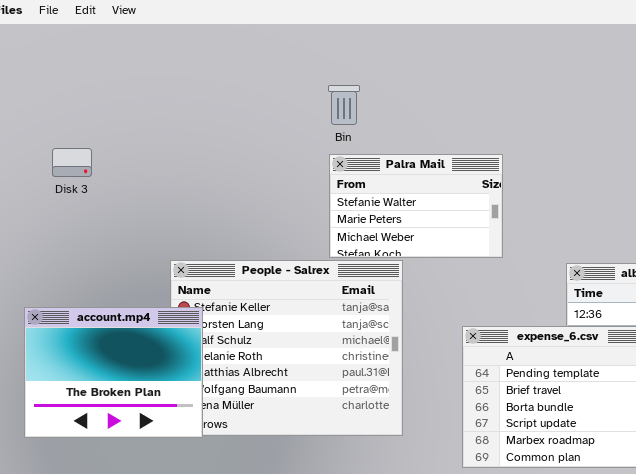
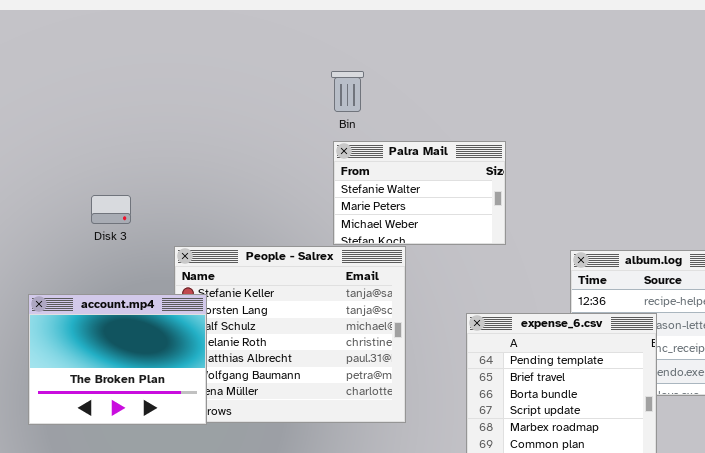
Disk 3: [52,148,92,177] -> [91,195,131,224], moved

